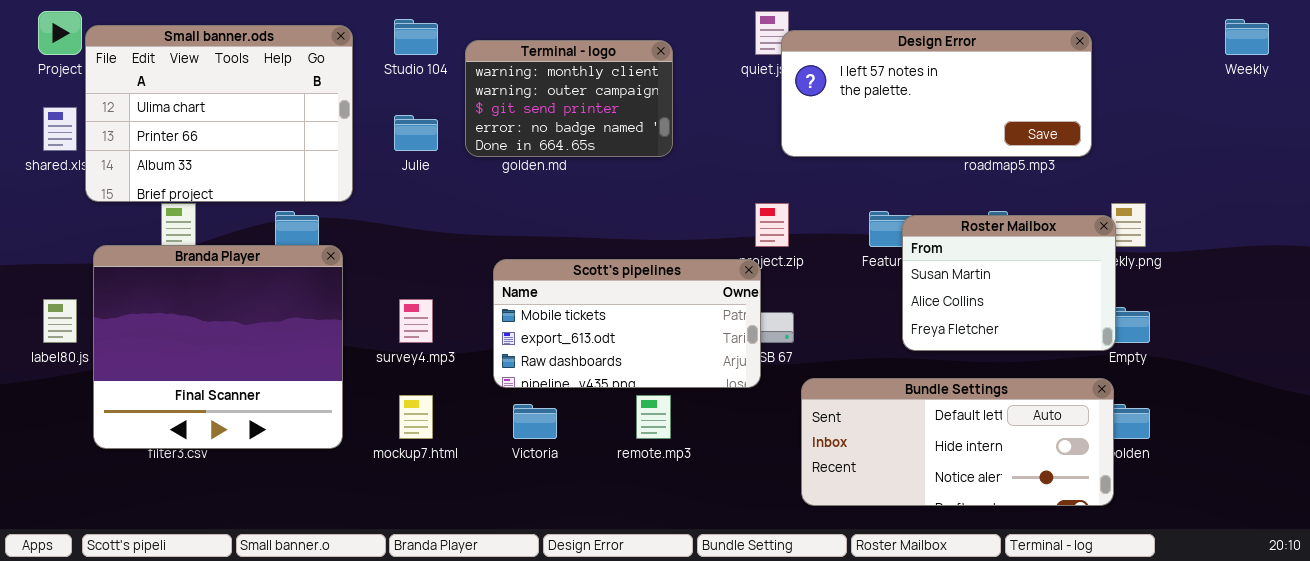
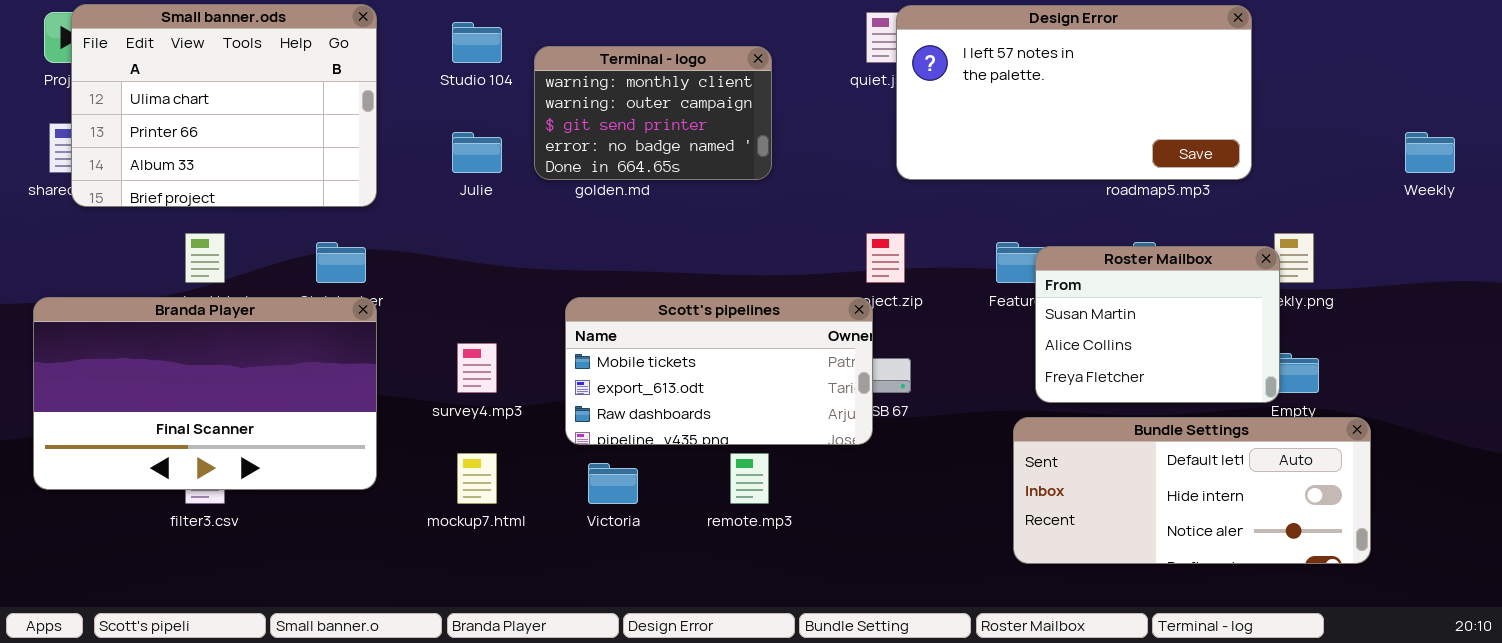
Weekly: [1225,19,1269,55] -> [1405,132,1455,173], moved
Small banner.ods: [85,25,353,202] -> [71,4,377,207], moved
Design Error: [781,30,1092,157] -> [896,5,1252,180], resized
Branda Player: [93,245,343,449] -> [33,297,377,490], moved, resized
Bundle Settings: [801,378,1114,506] -> [1013,417,1371,564], moved

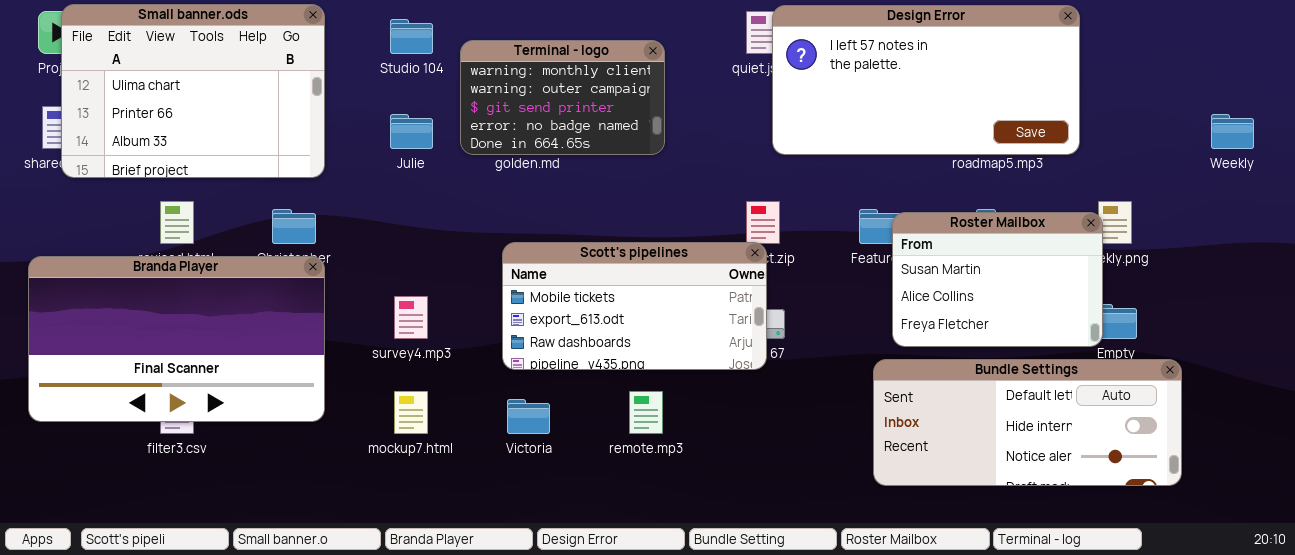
Scott's pipelines: [565,297,873,445] -> [502,242,767,370], moved

